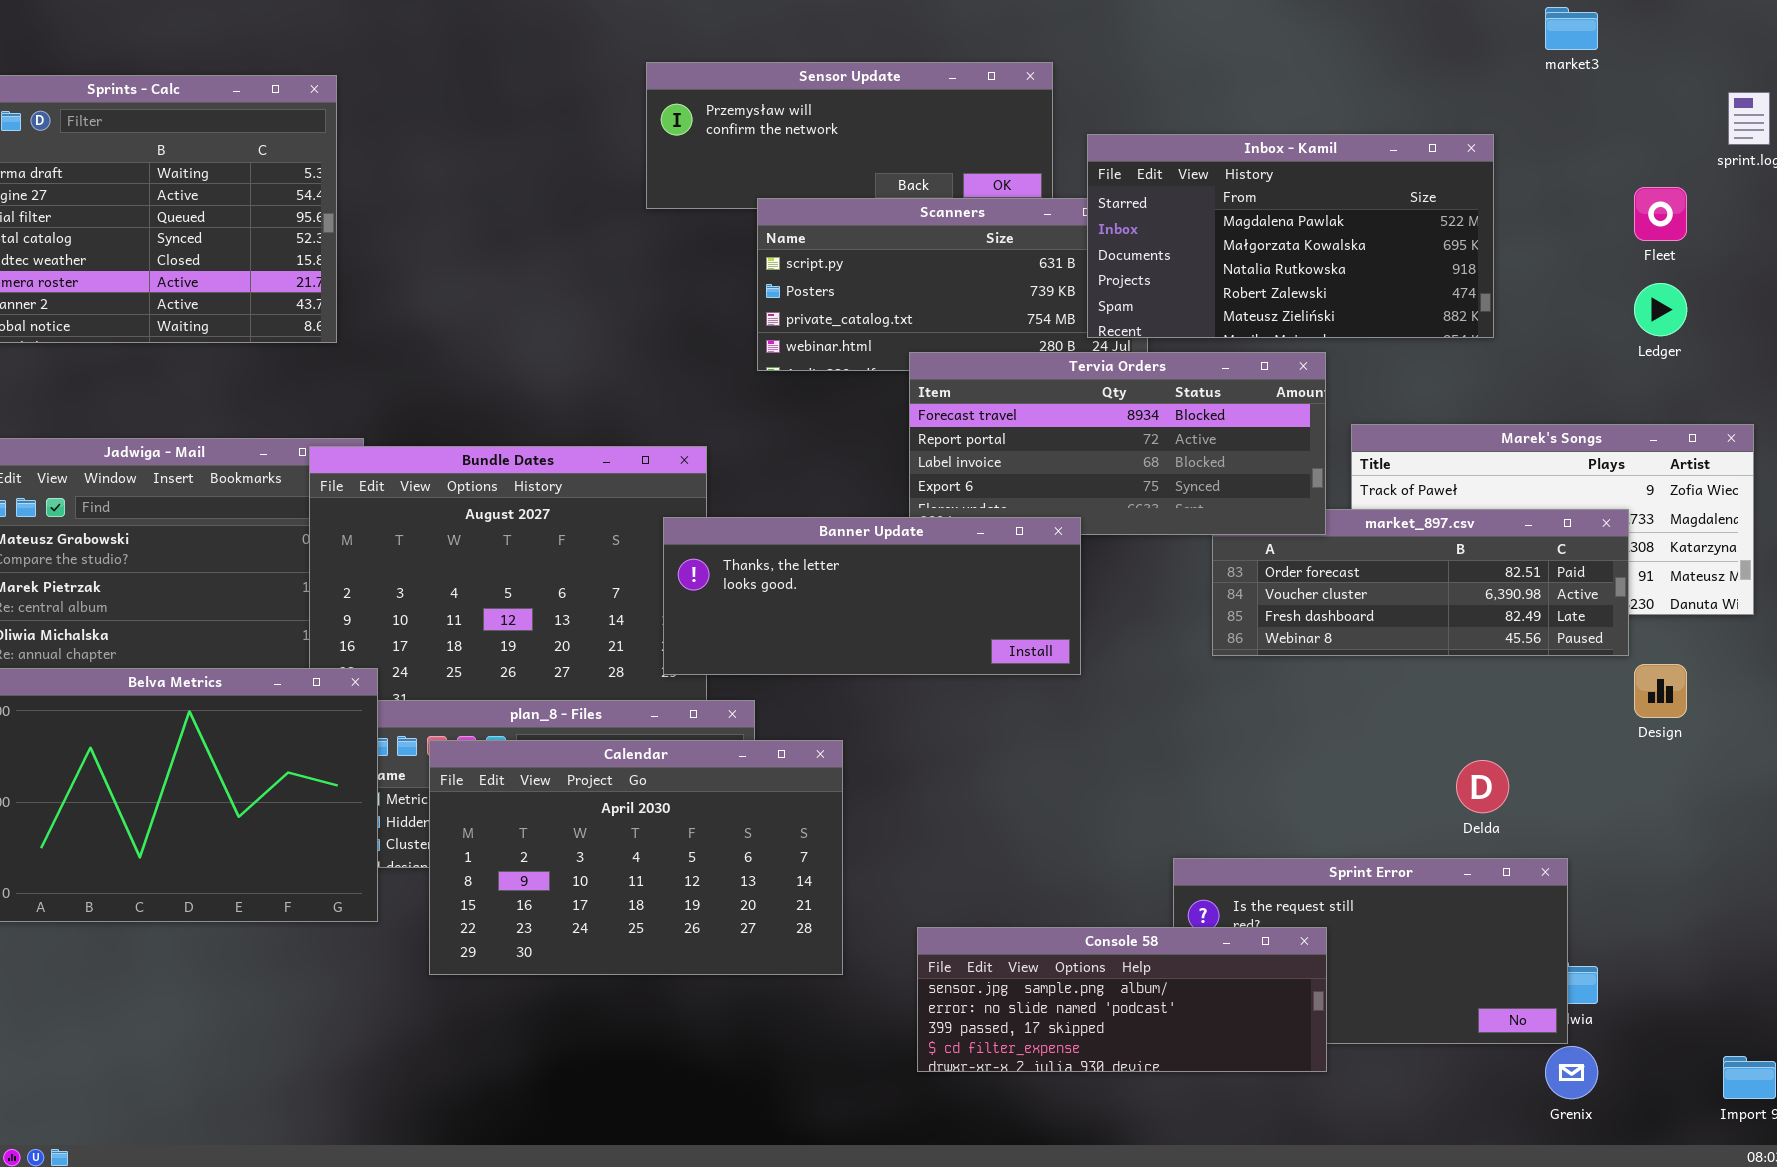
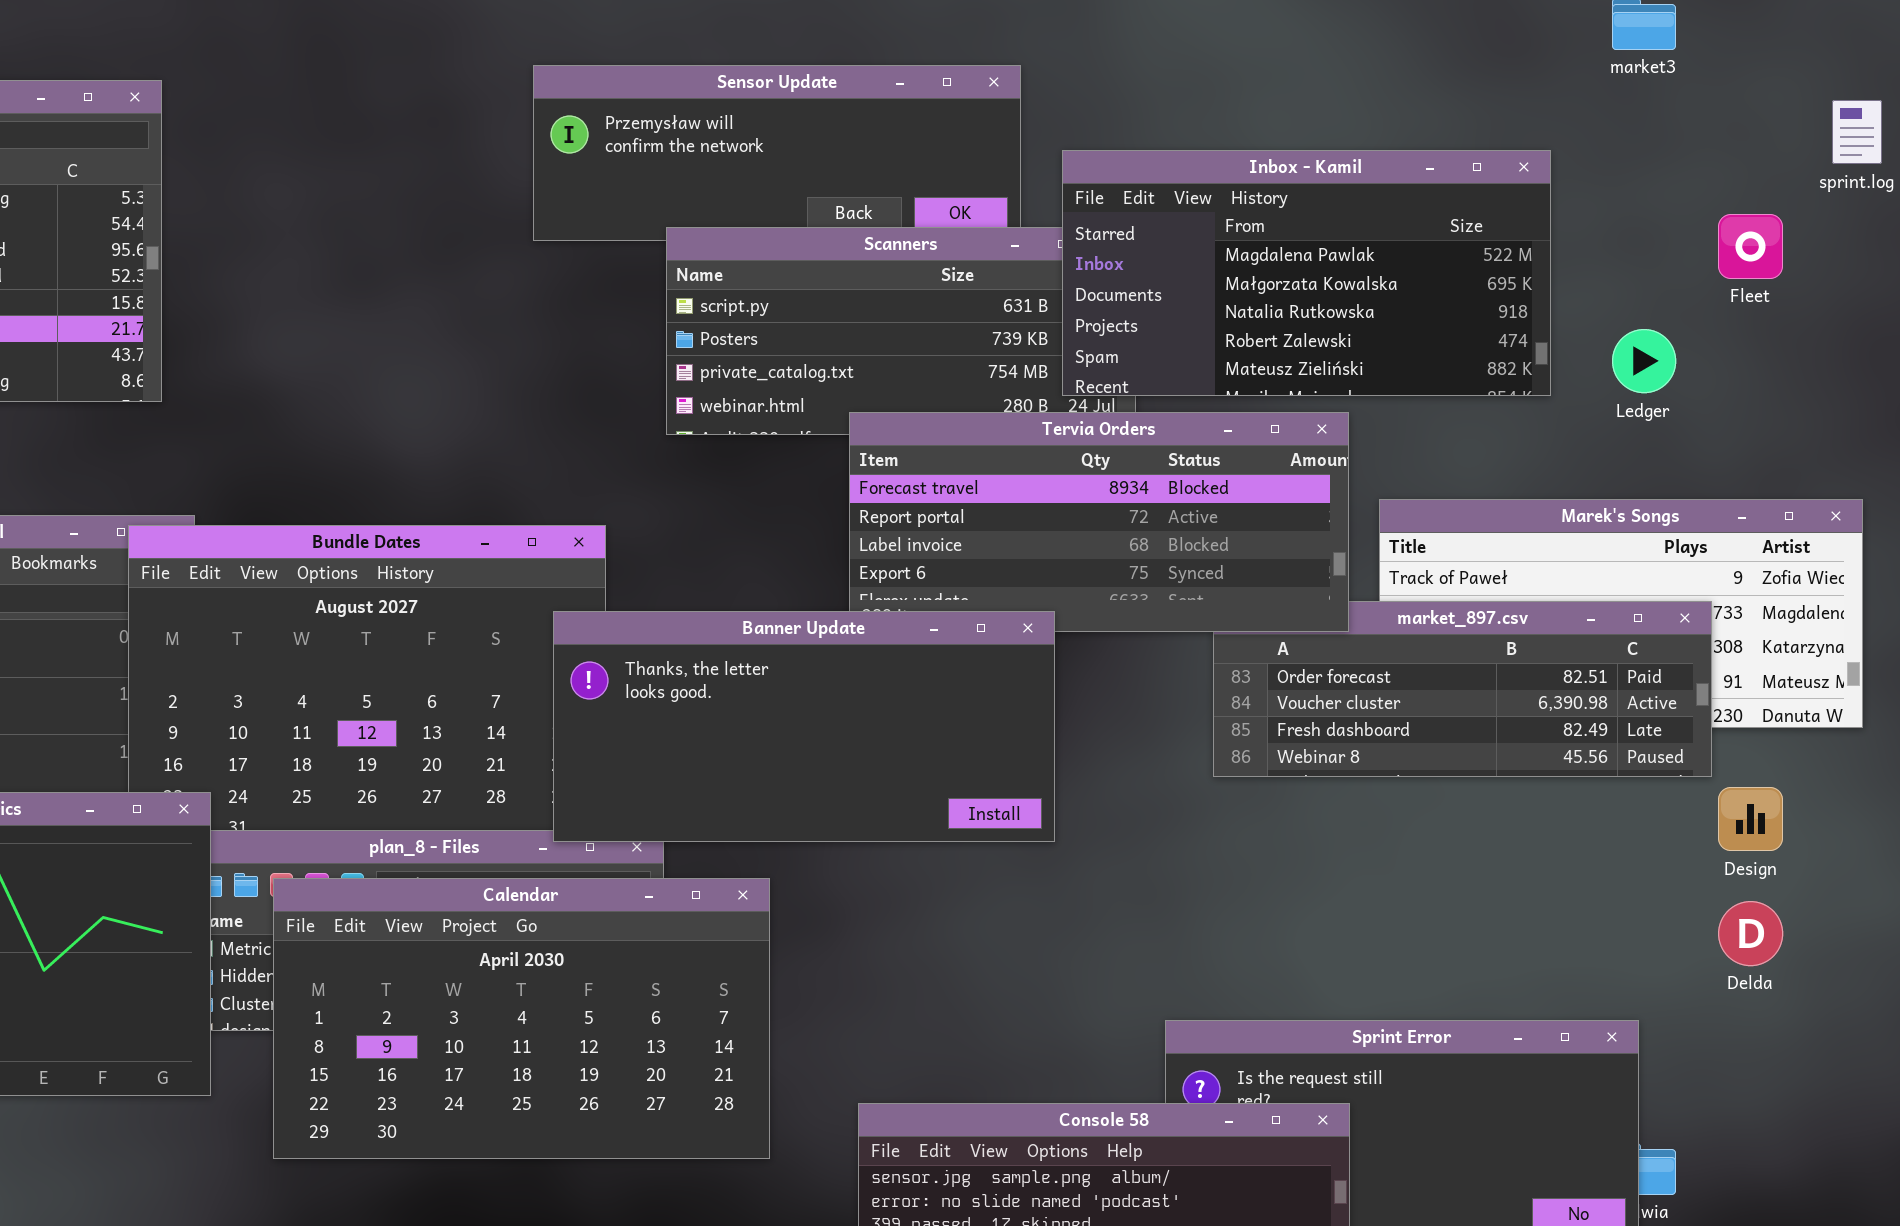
Ledger: [1634,283,1687,336] -> [1612,329,1676,393], moved
Banner Update: [663,517,1081,675] -> [553,611,1055,842], resized
Delda: [1456,760,1509,813] -> [1718,901,1783,966], moved

